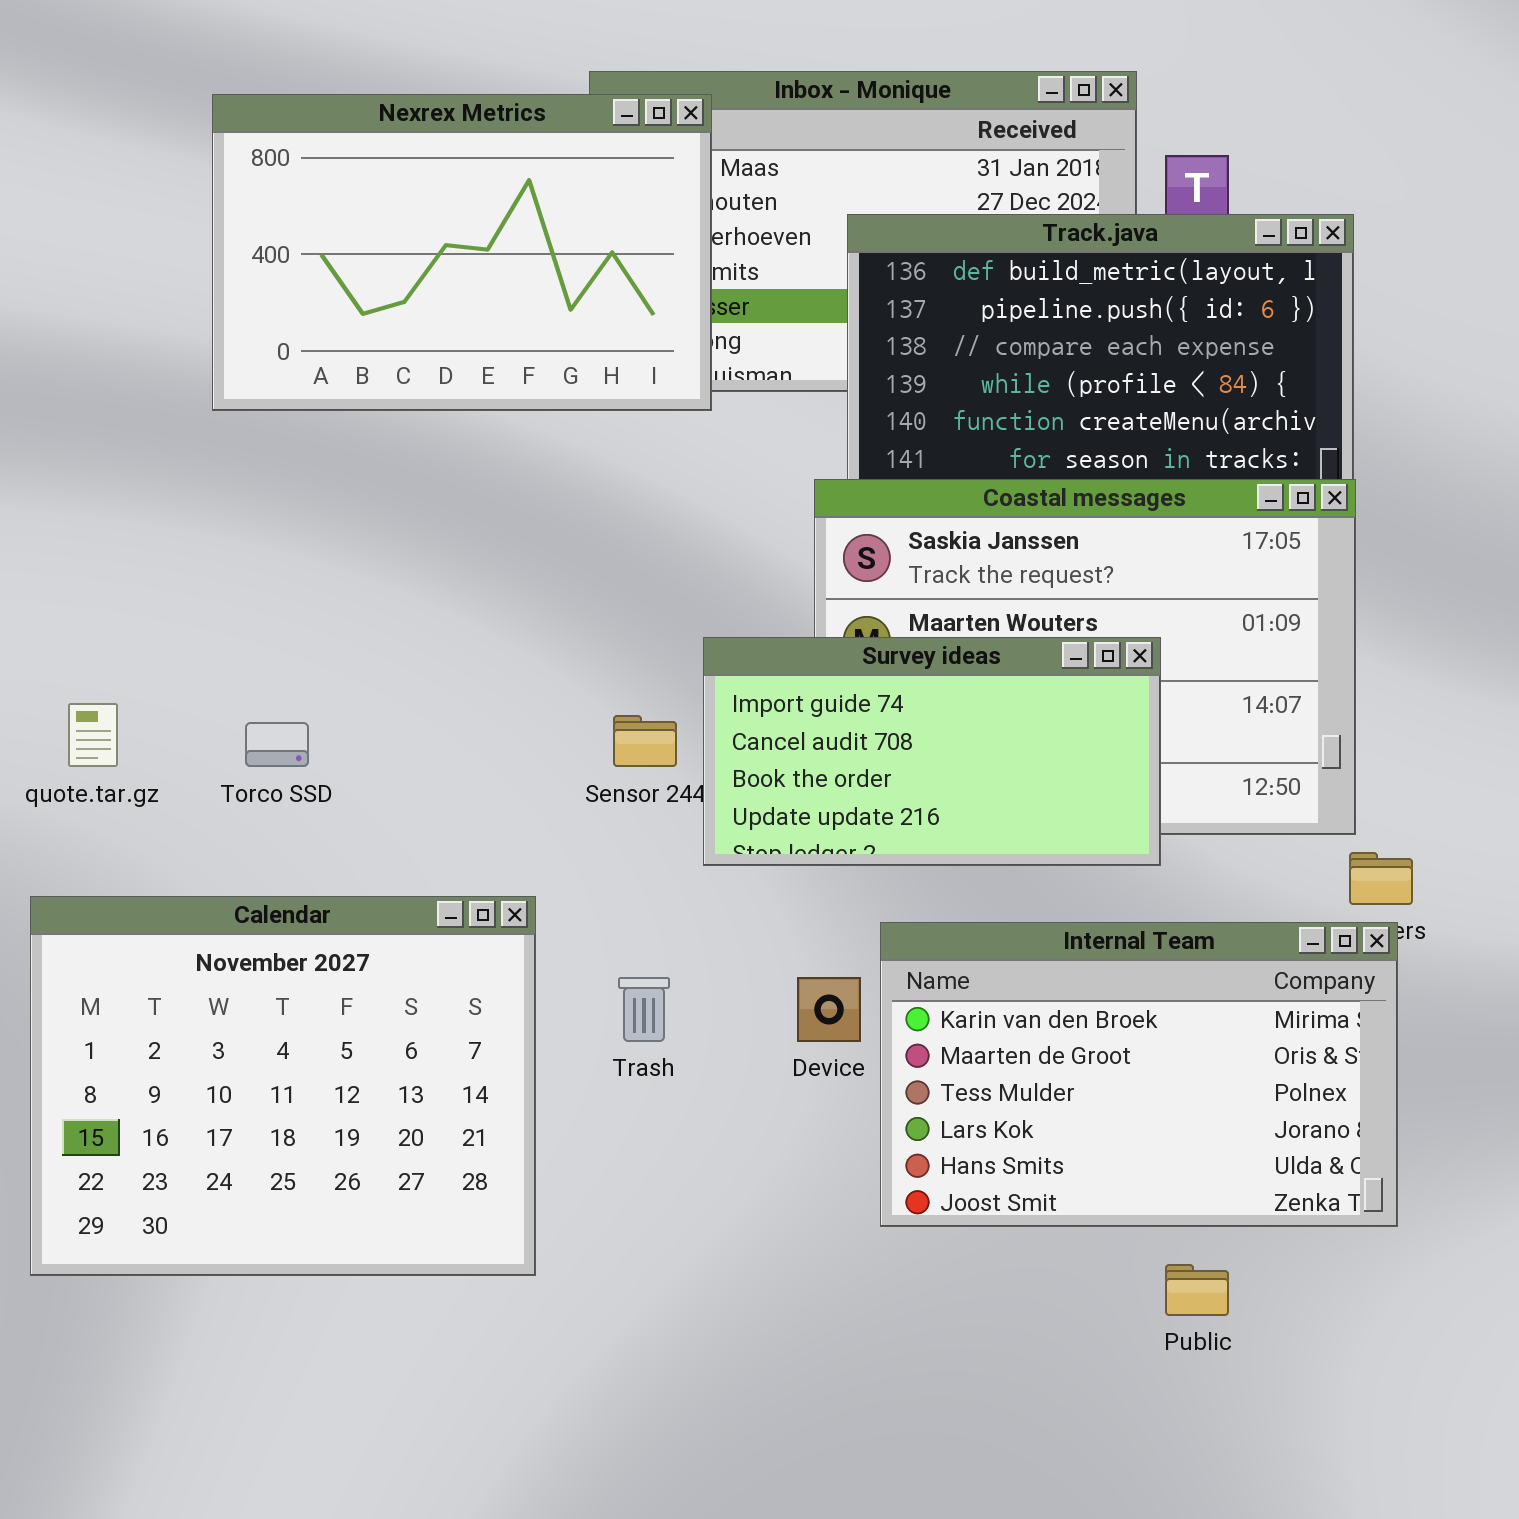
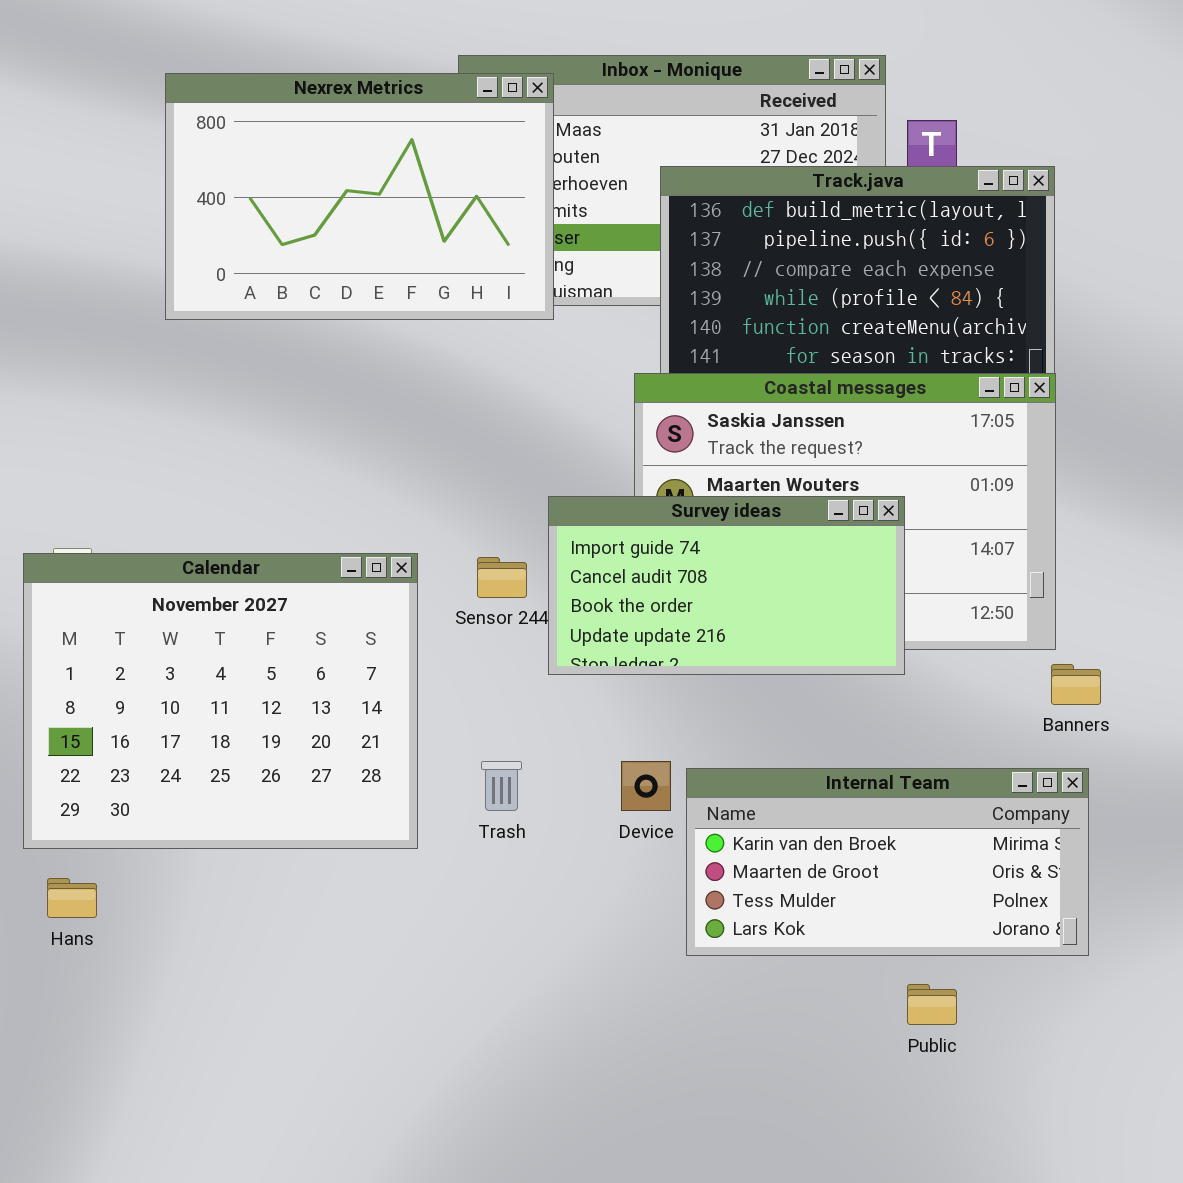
Calendar: [30,896,536,1276] -> [23,553,418,849], moved
Internal Team: [880,922,1398,1227] -> [686,768,1089,956], resized

